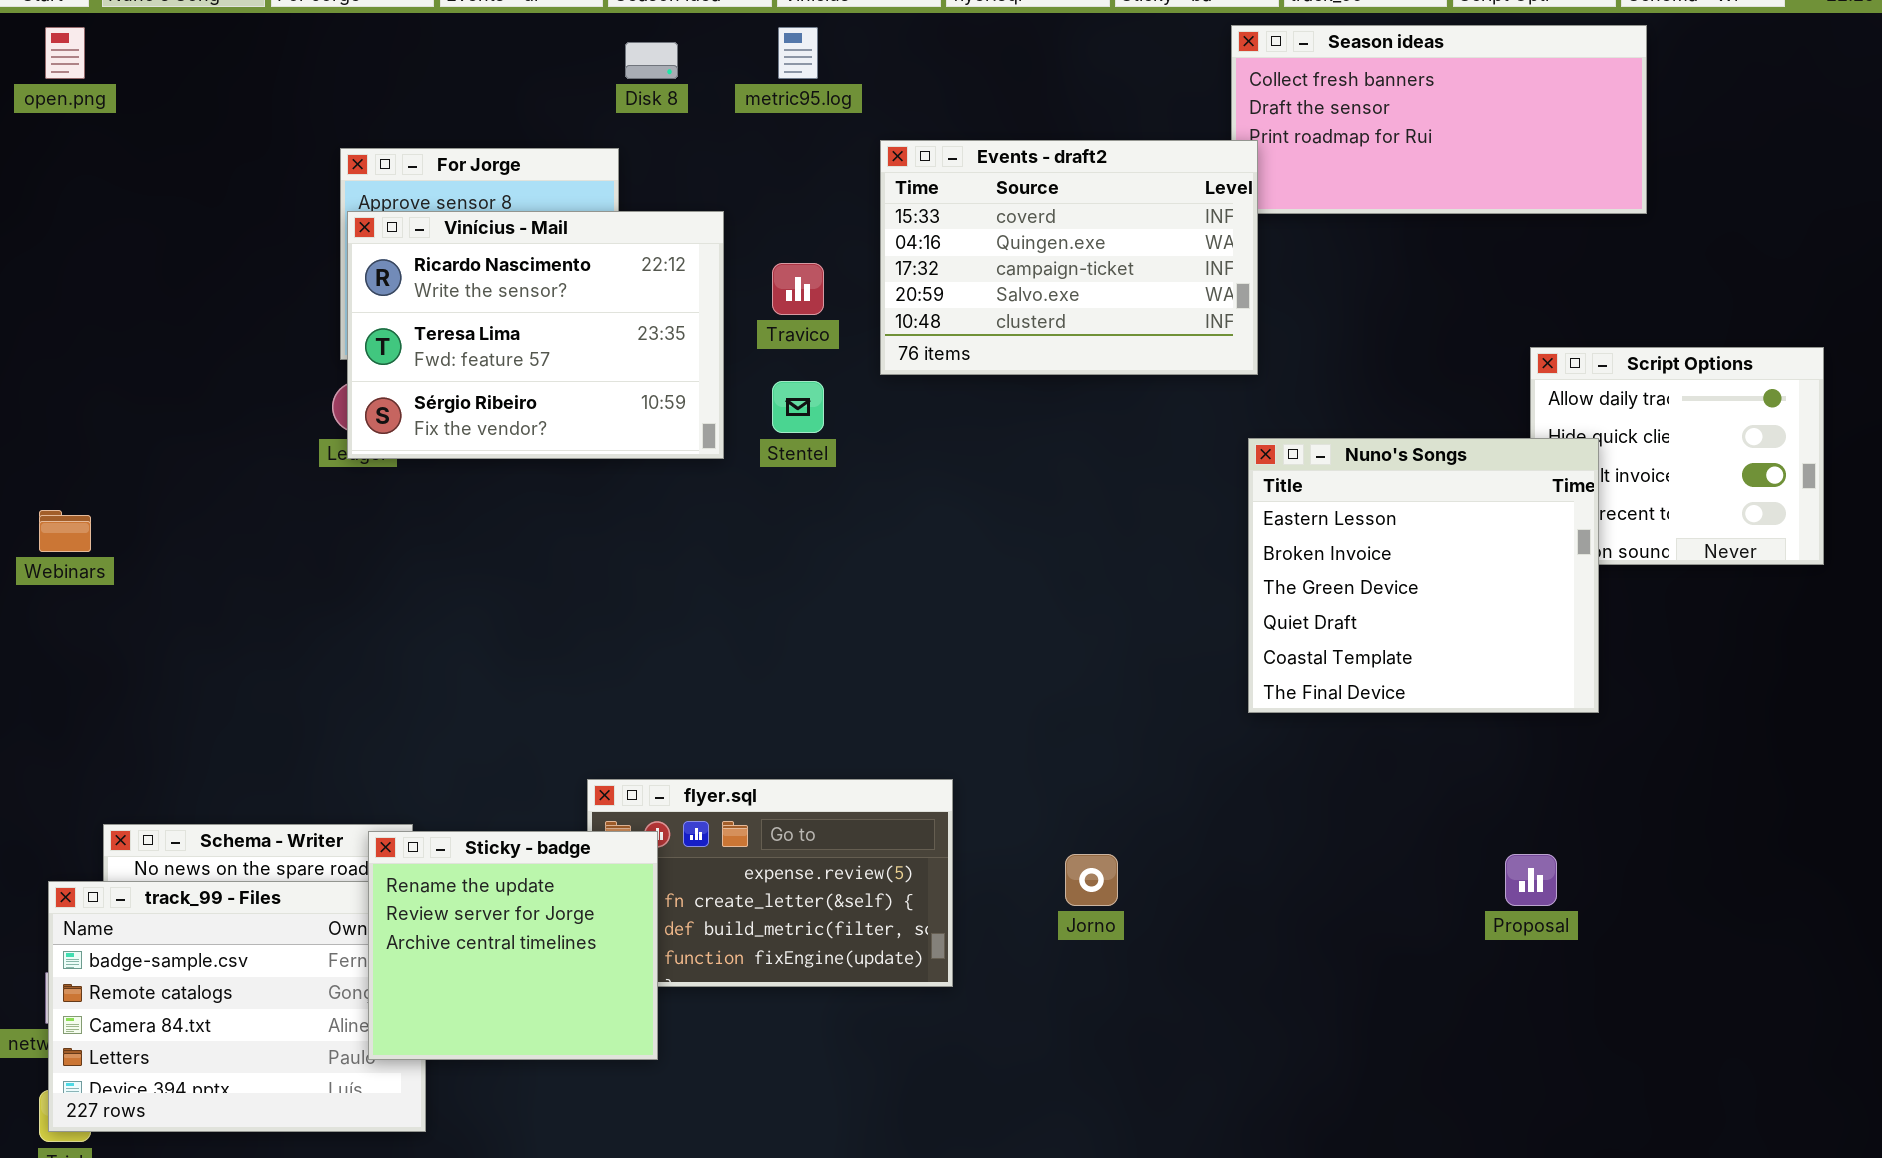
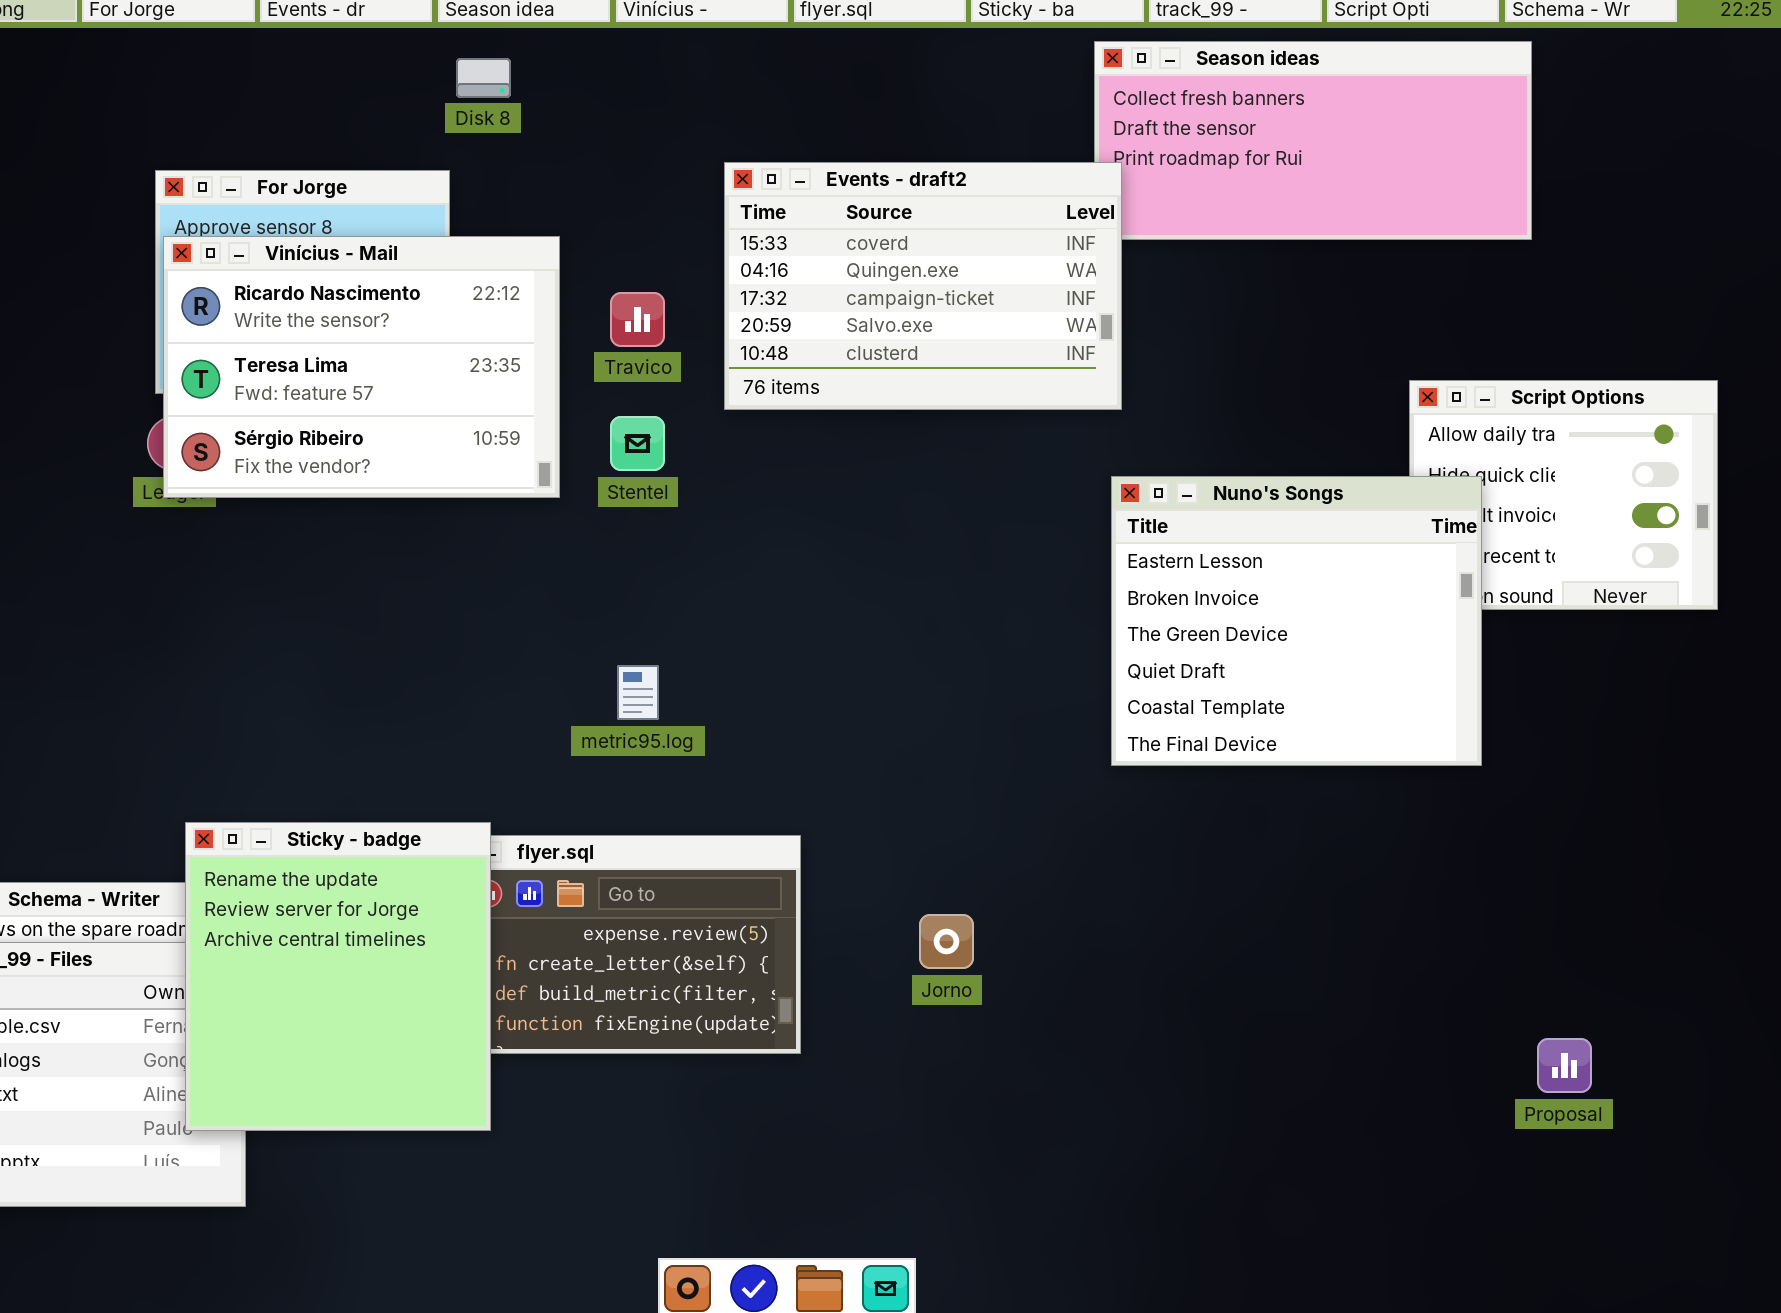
metric95.log: [778,27,818,79] -> [617,665,659,720], moved
Sticky - badge: [368,831,658,1060] -> [185,822,491,1131], resized
Proposal: [1505,854,1557,906] -> [1537,1038,1592,1093], moved

